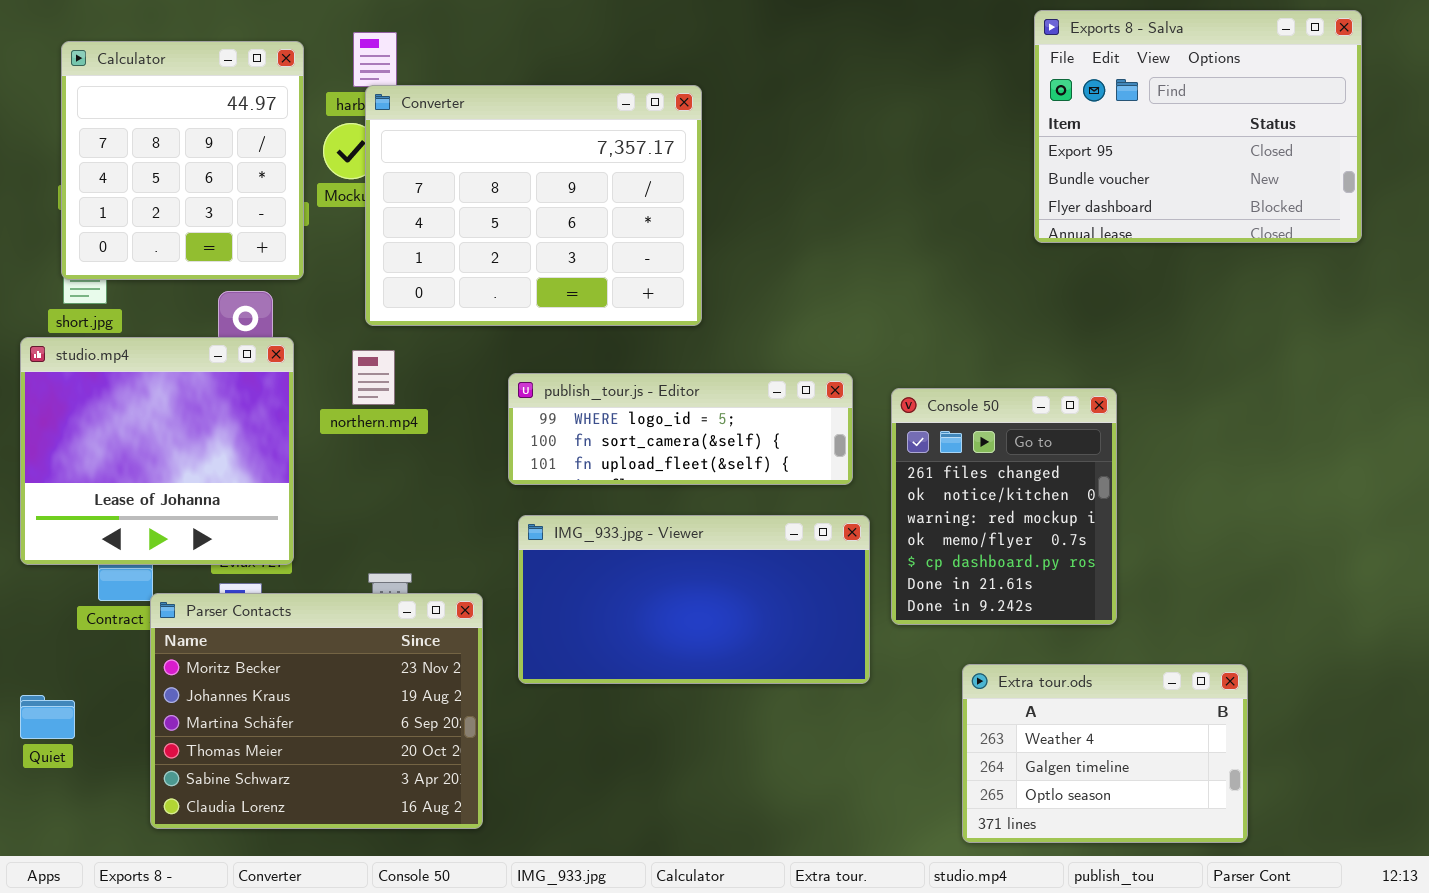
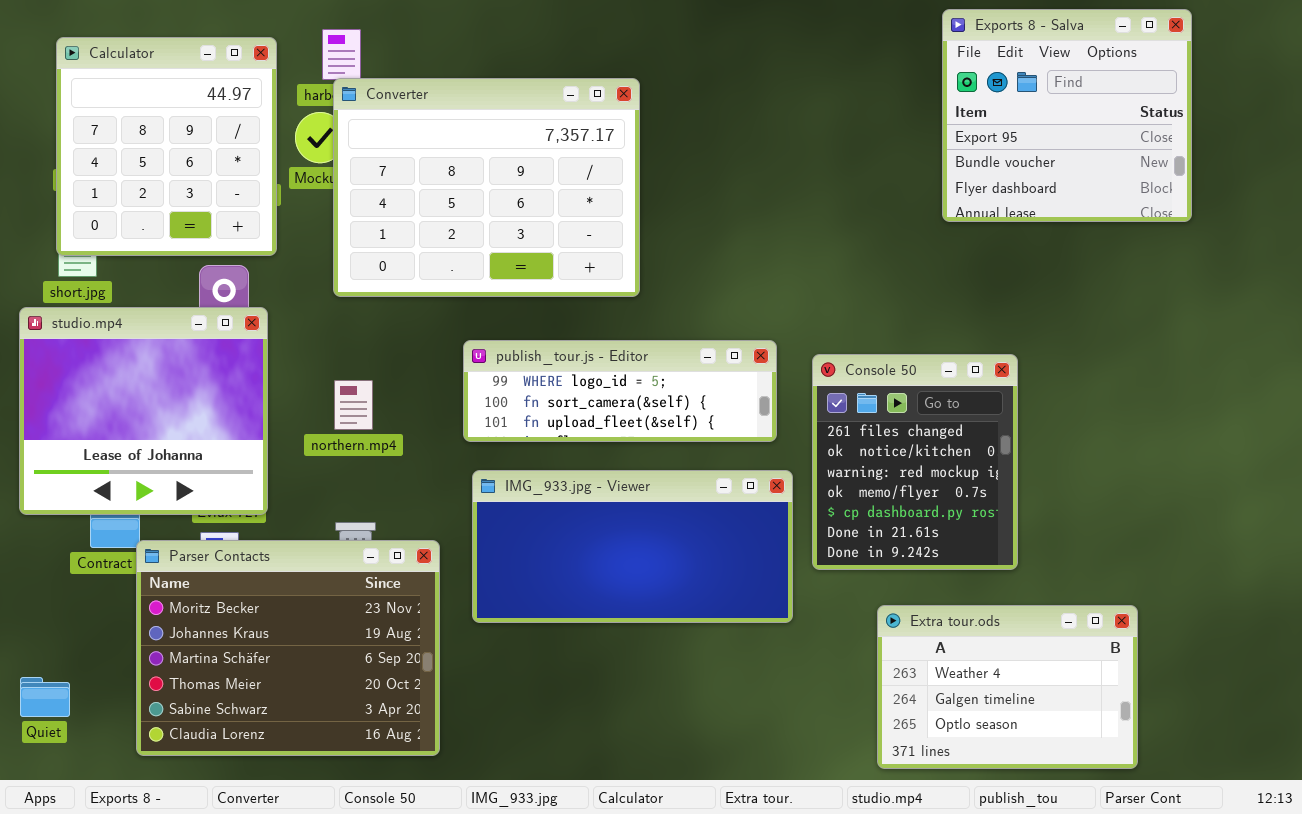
Exports 8 - Salva: [1034,10,1362,243] -> [942,9,1192,222], resized
northern.mp4: [352,350,395,405] -> [334,380,373,430], moved
Quiet: [20,695,75,739] -> [20,677,70,717], moved

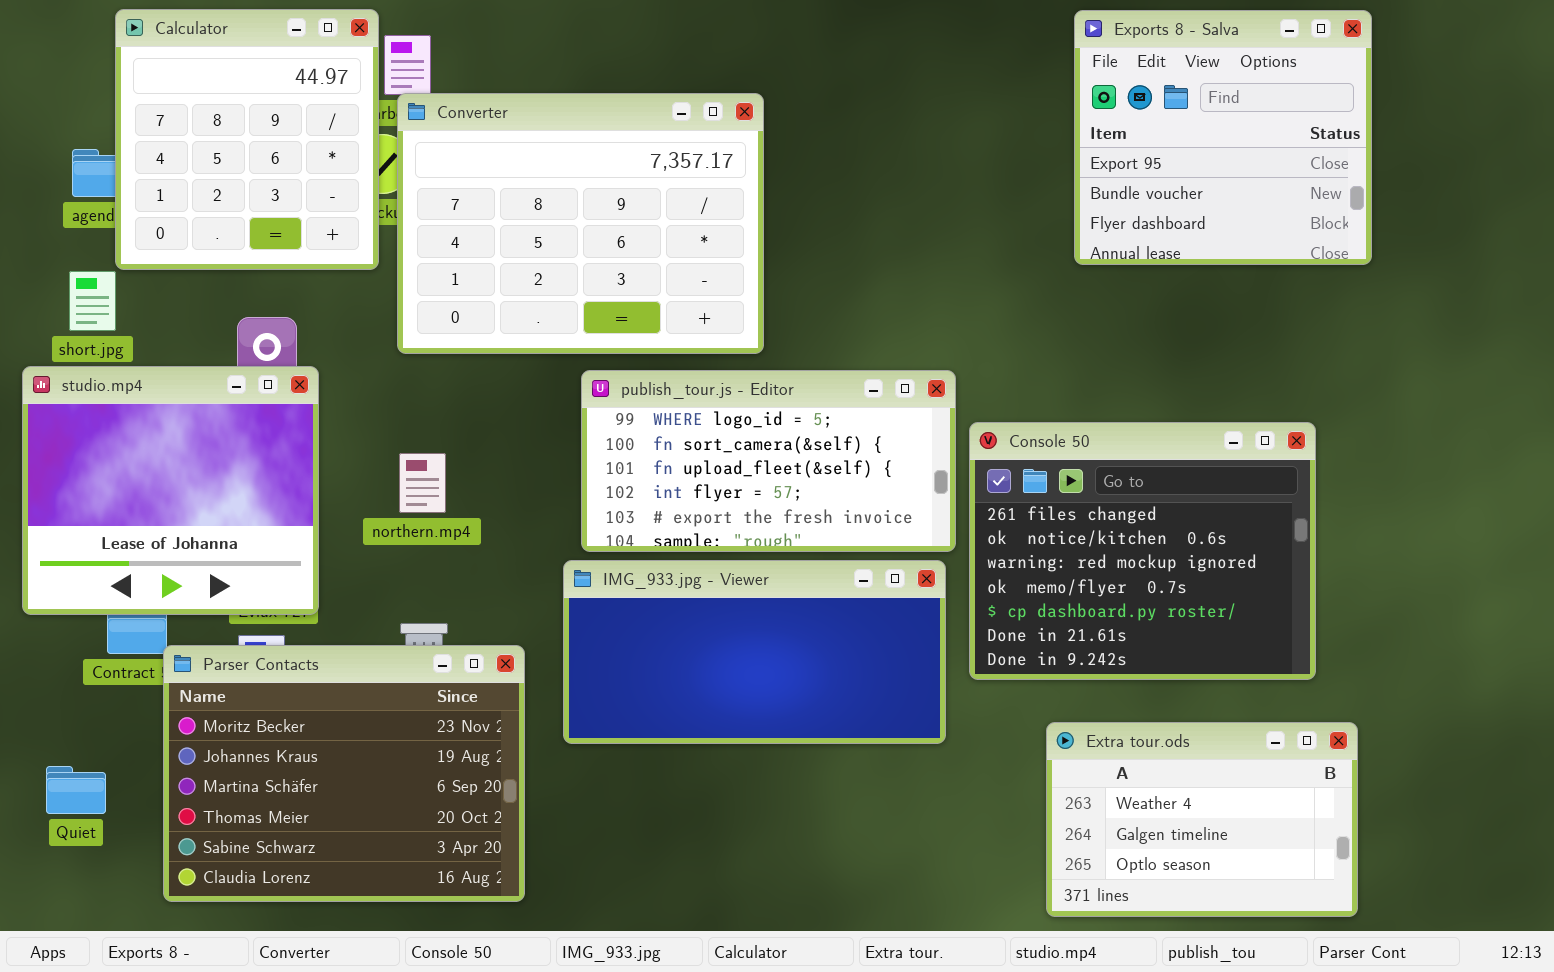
Exports 8 - Salva: [942,9,1192,222] -> [1074,10,1372,265], moved
Calculator: [56,37,277,256] -> [115,9,379,270], moved
publish_tour.js - Editor: [463,340,777,442] -> [581,370,956,552], moved, resized
Console 50: [812,354,1018,570] -> [969,422,1316,680], resized
Quiet: [20,677,70,717] -> [46,766,106,814], moved

